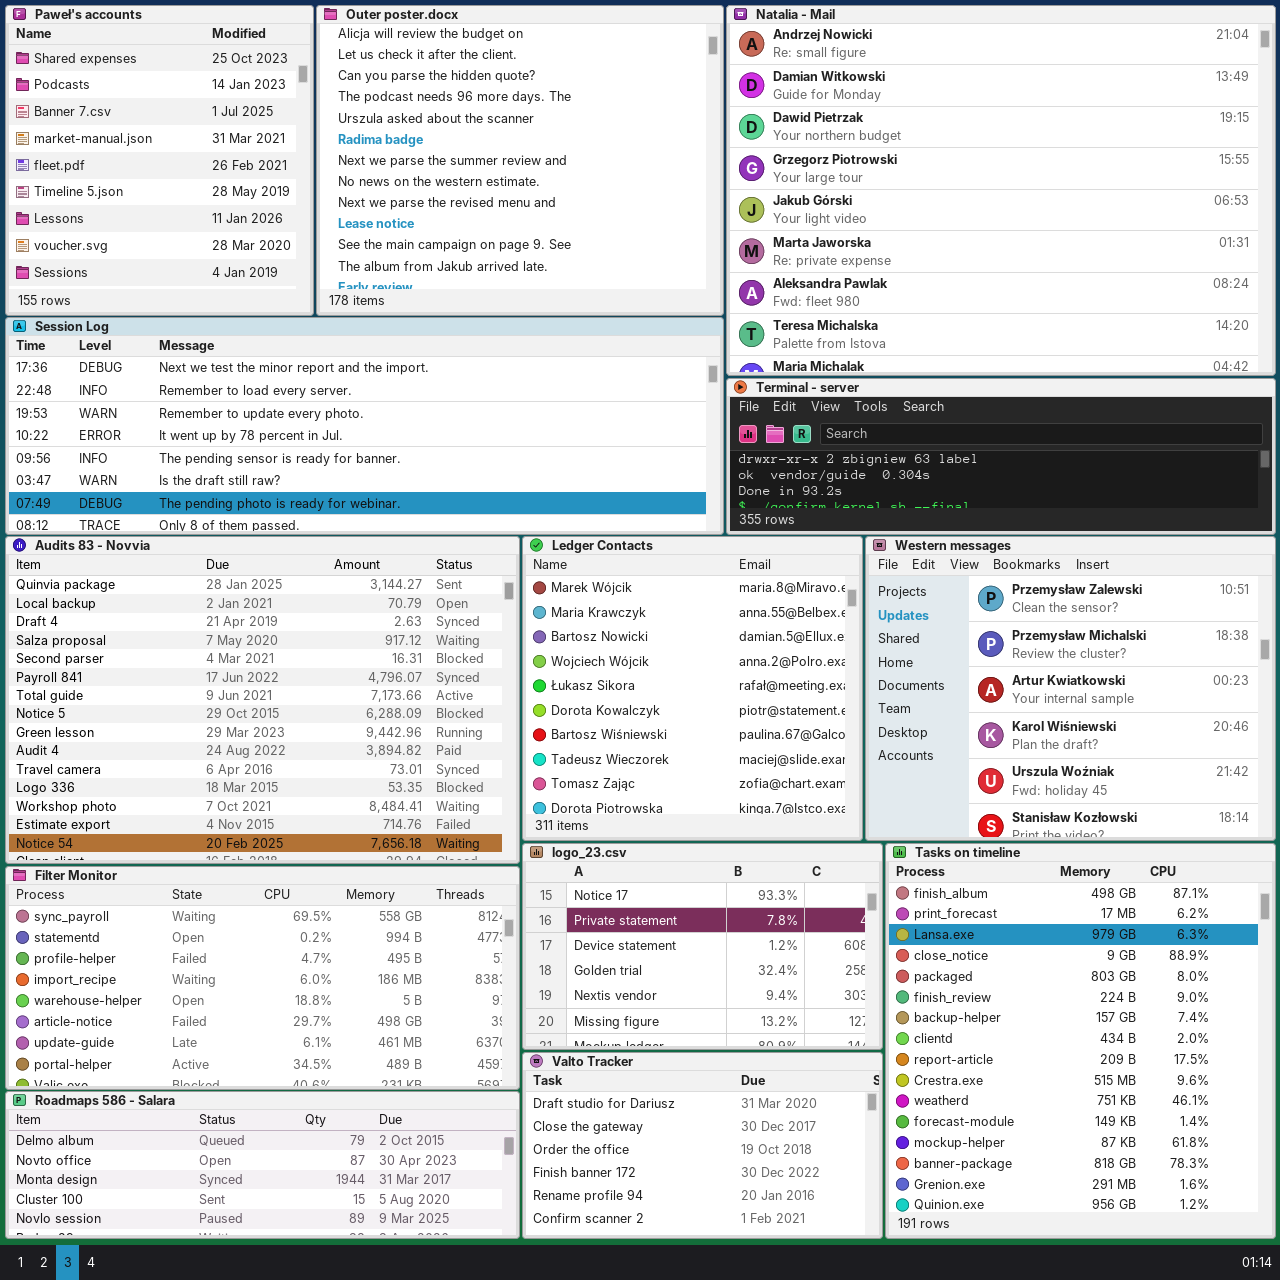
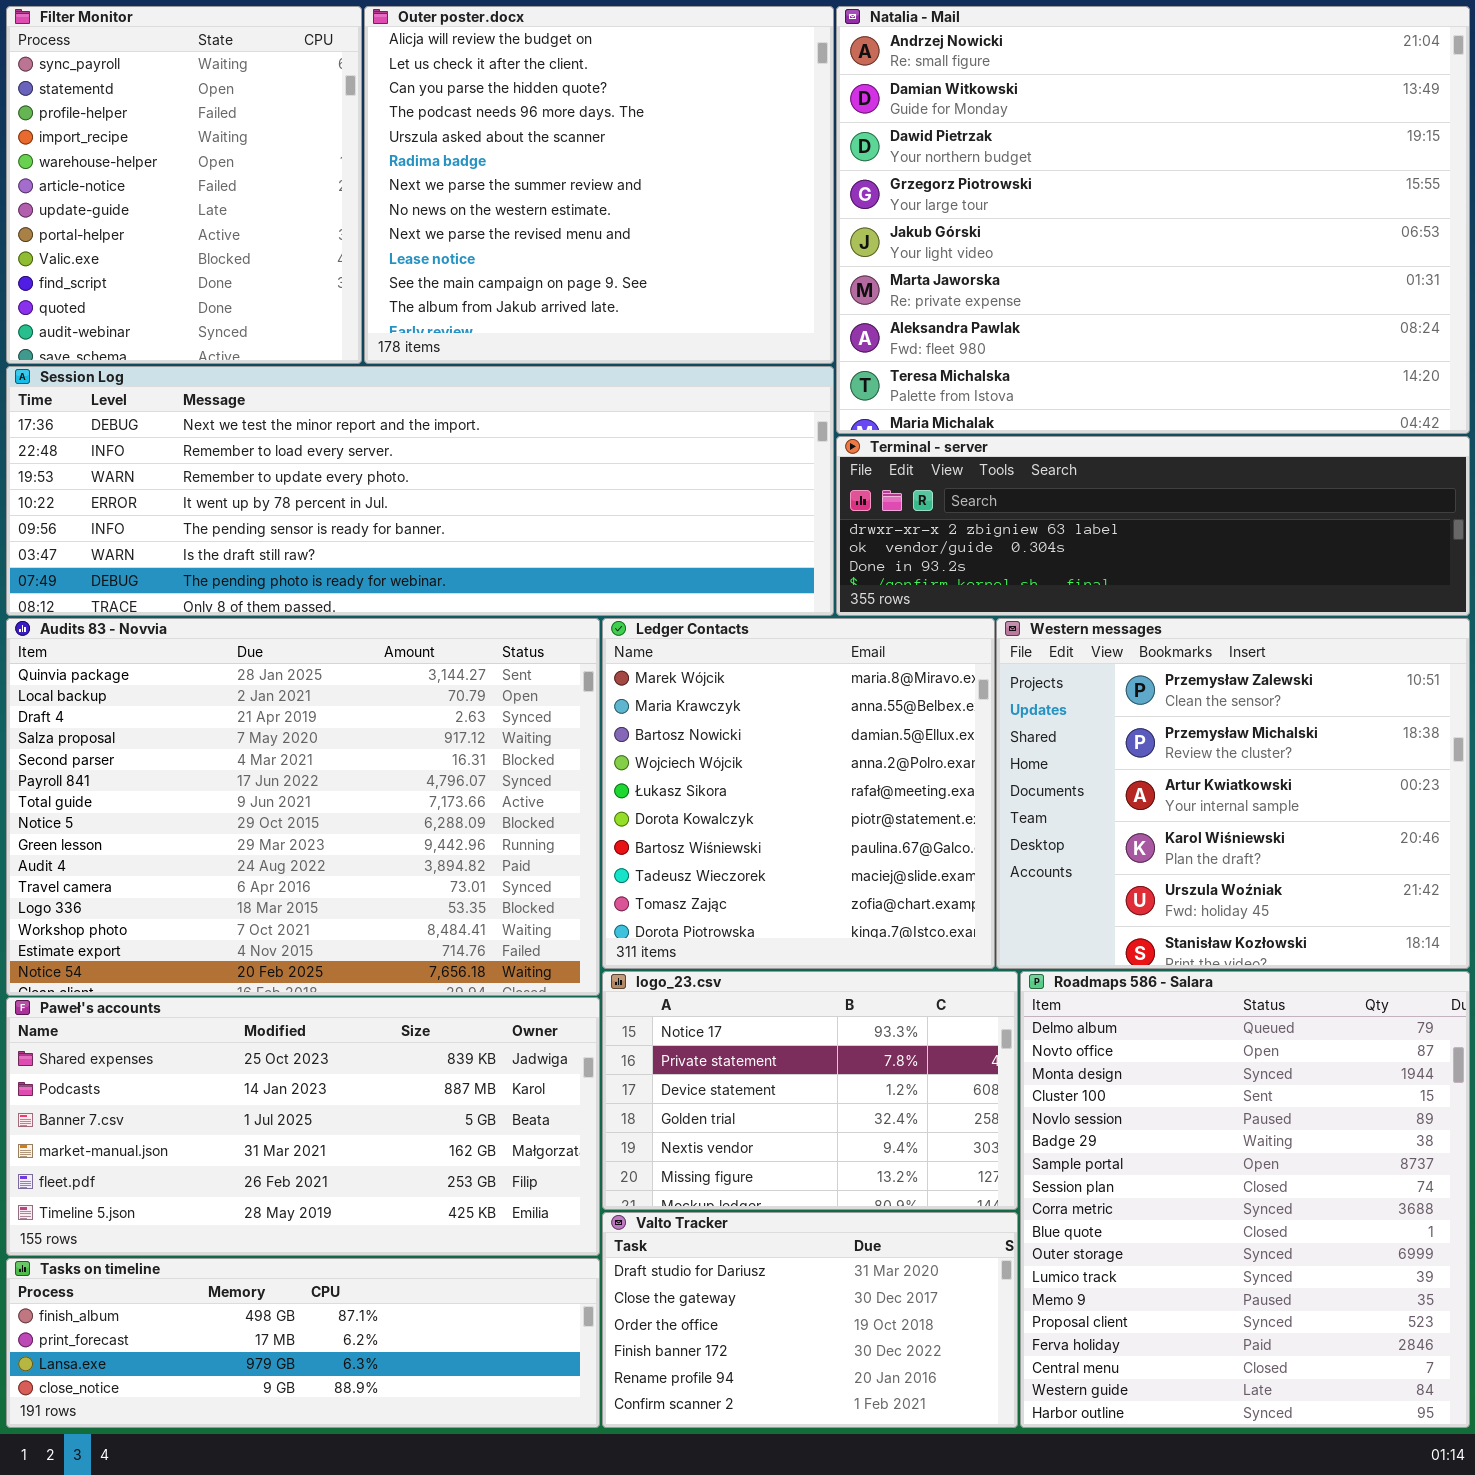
Paweł's accounts: [5,5,314,316] -> [6,997,600,1256], moved, resized
Tasks on timeline: [885,843,1276,1239] -> [6,1258,600,1428], moved, resized
Filter Monitor: [5,866,520,1090] -> [6,6,362,364], moved, resized
Roadmaps 586 - Salara: [5,1091,520,1239] -> [1020,971,1470,1428], moved, resized

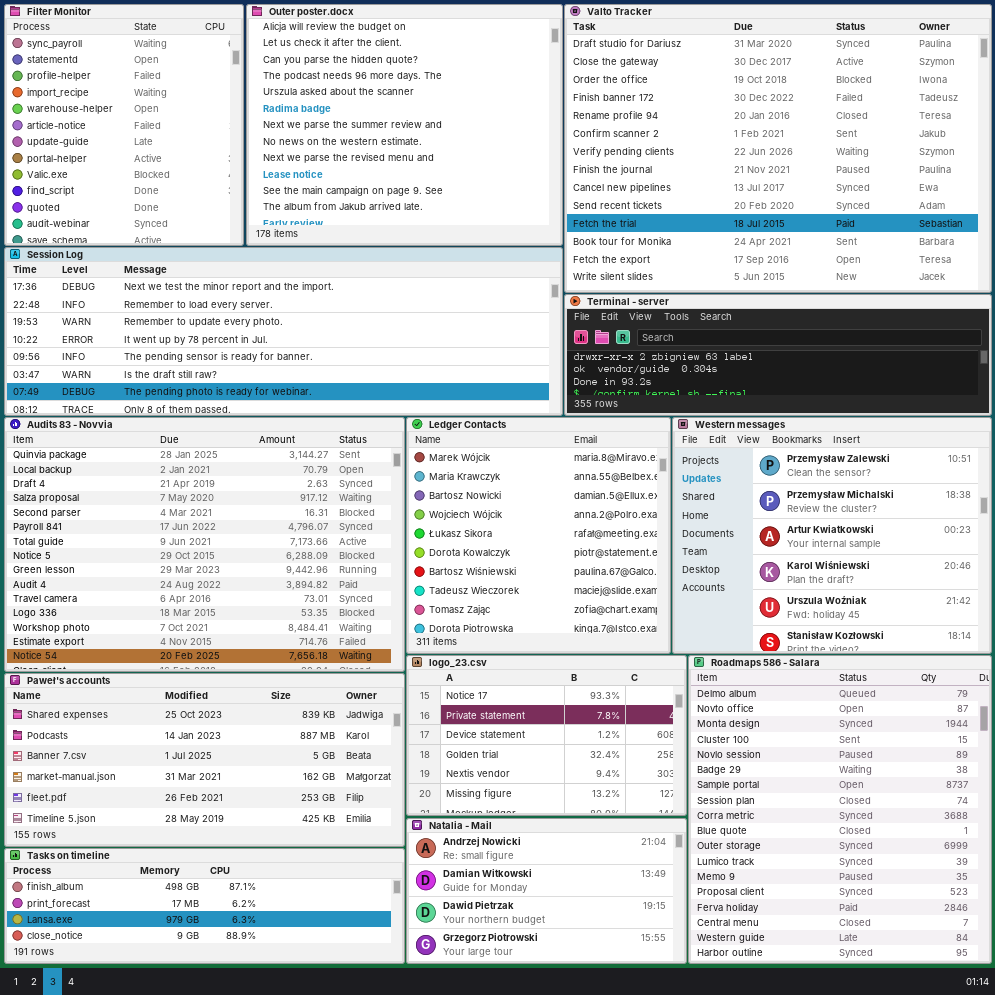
Natalia - Mail: [836,6,1470,434] -> [406,818,687,964], moved, resized
Valto Tracker: [602,1212,1018,1428] -> [564,4,992,293], moved, resized

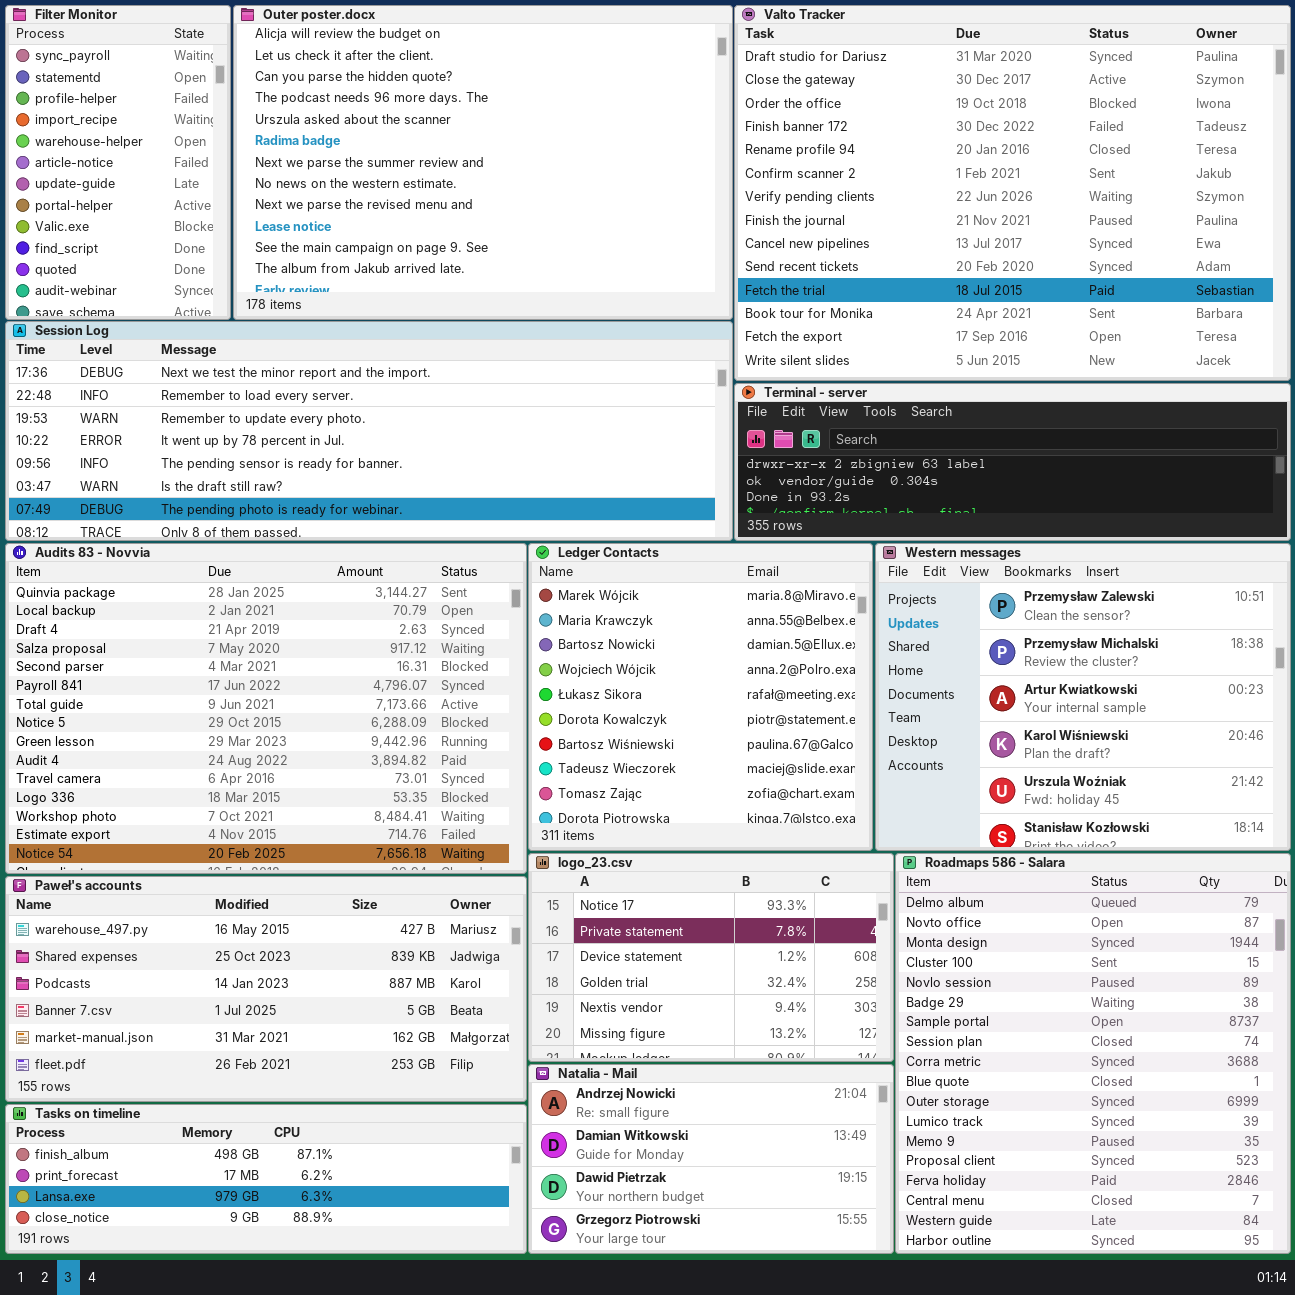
Filter Monitor: [4,4,244,246] -> [5,5,231,320], resized
Outer poster.docx: [246,4,563,246] -> [233,5,733,320], resized
Paweł's accounts: [4,673,405,847] -> [5,876,527,1102], scrolled up 1 row

